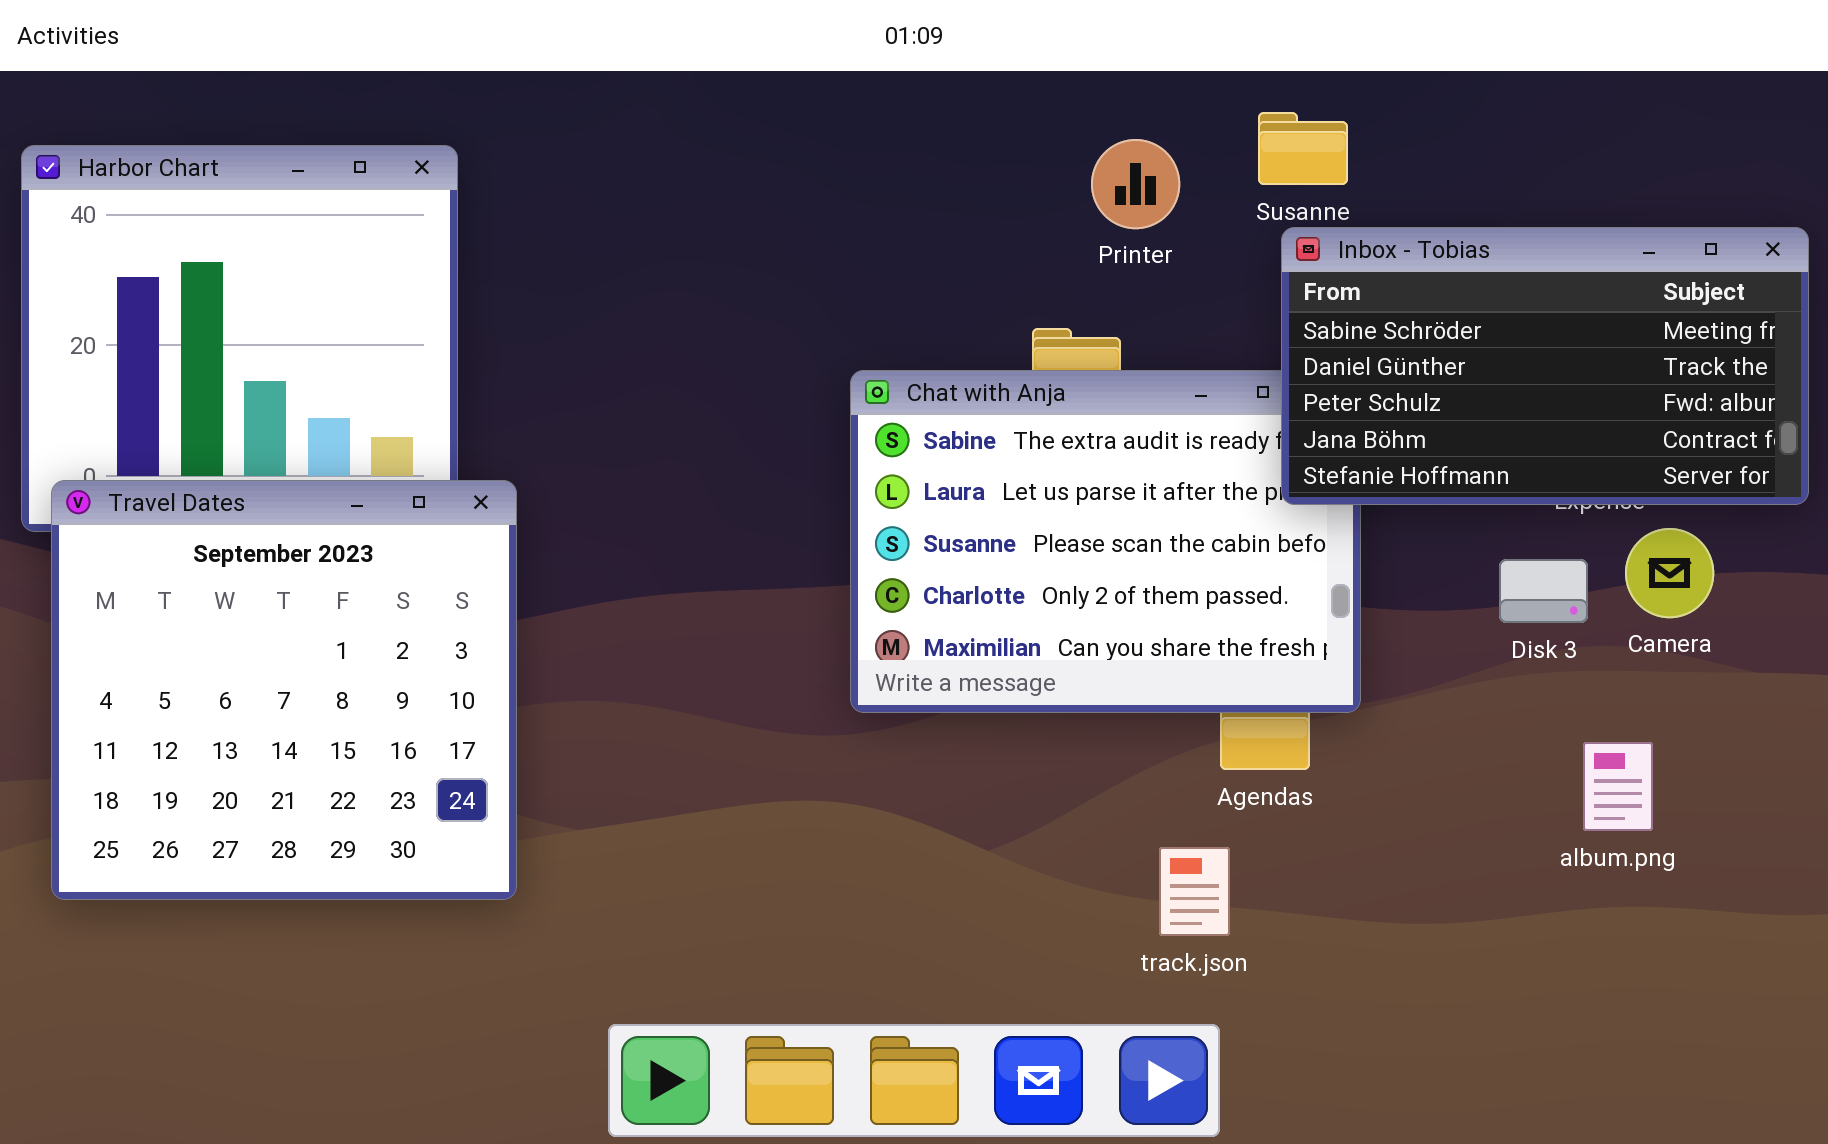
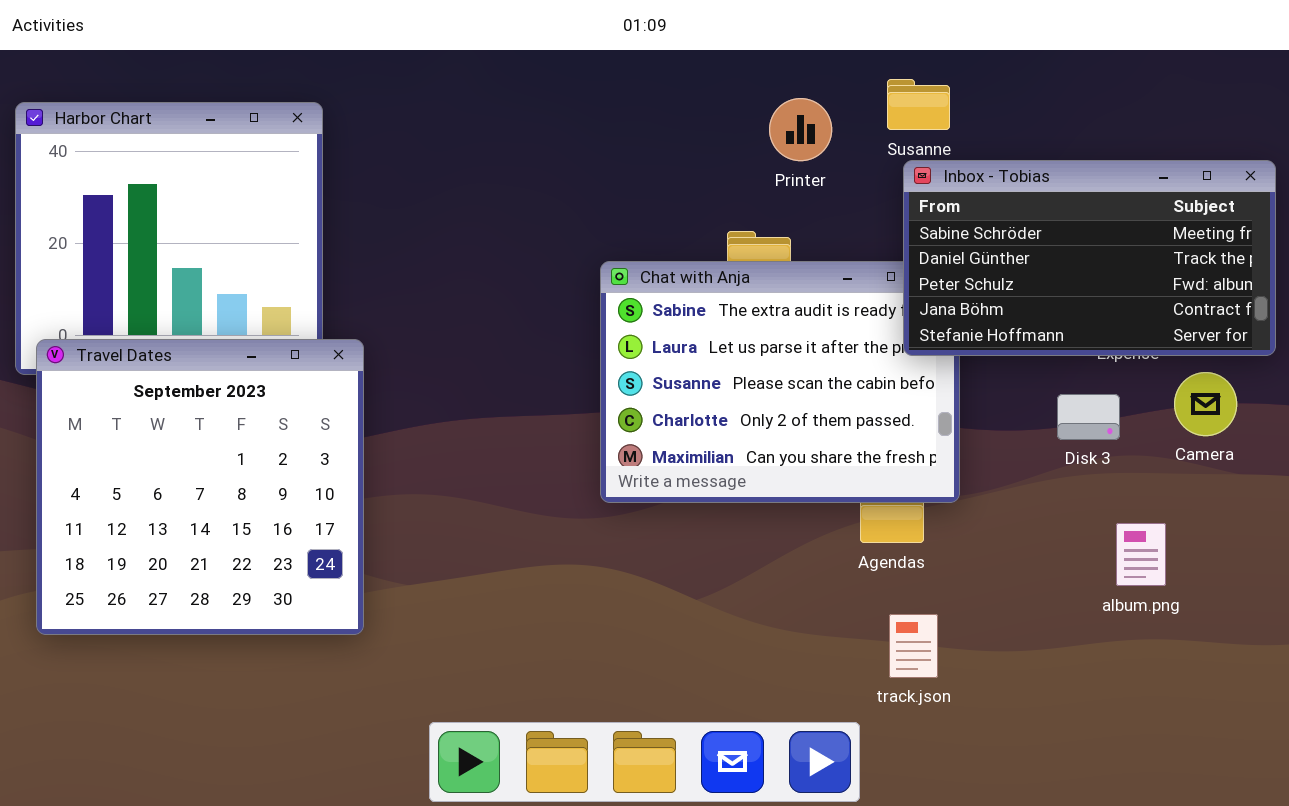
Camera: [1625,528,1714,618] -> [1174,372,1237,436], moved
track.json: [1159,847,1230,936] -> [889,614,938,678], moved

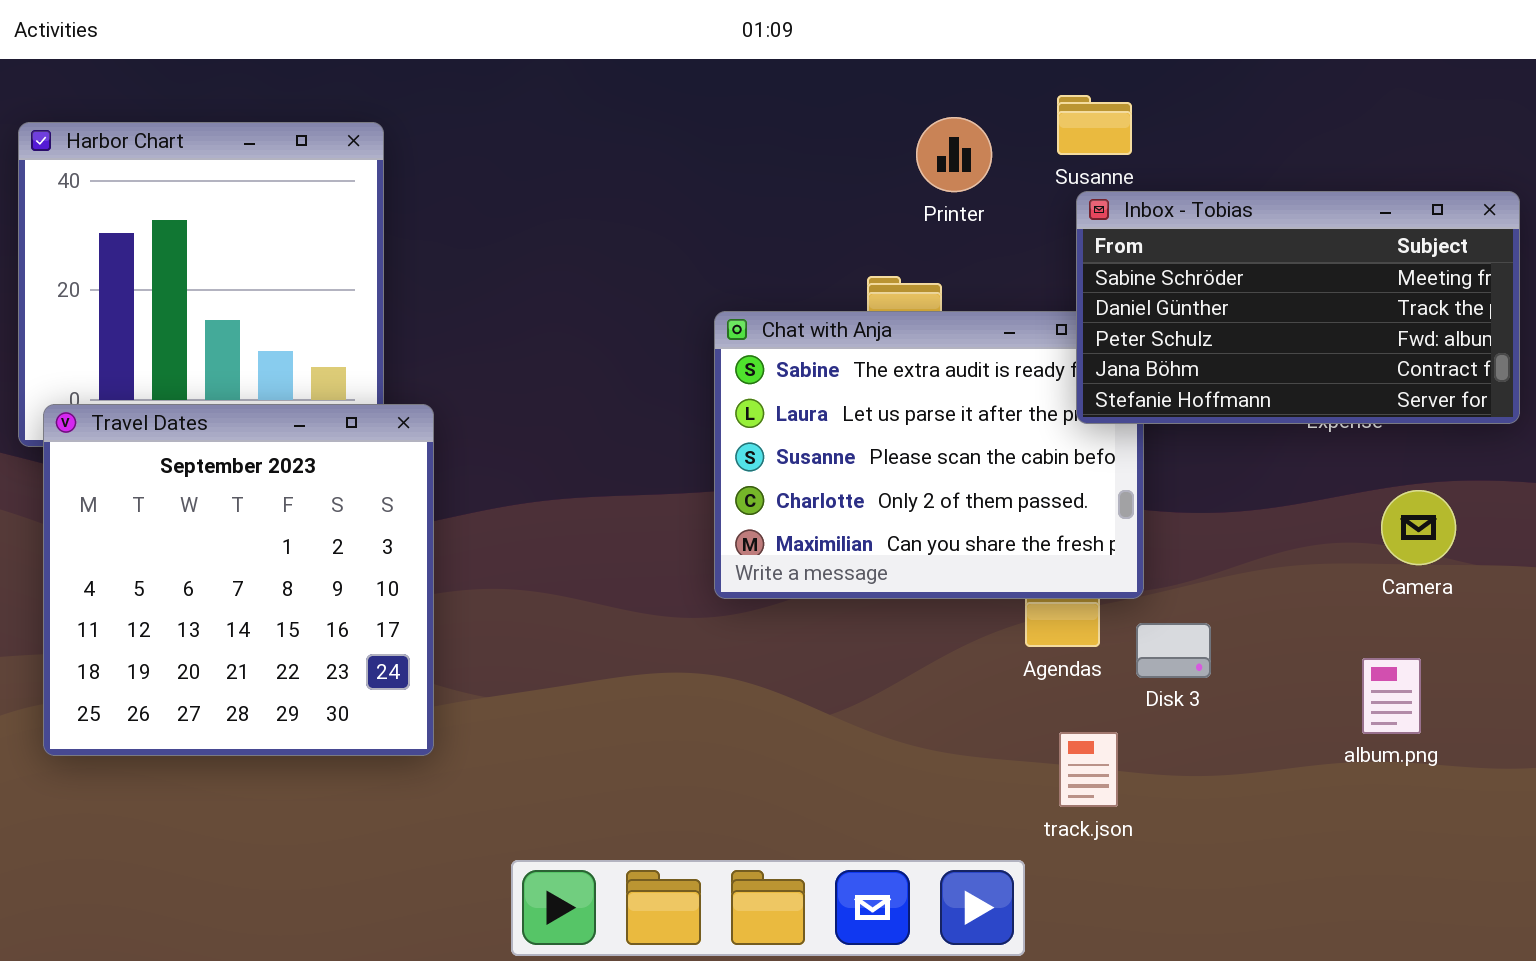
Camera: [1174,372,1237,436] -> [1381,490,1456,565], moved
Disk 3: [1057,394,1120,440] -> [1136,623,1211,678], moved
album.png: [1116,523,1166,586] -> [1362,658,1421,734], moved

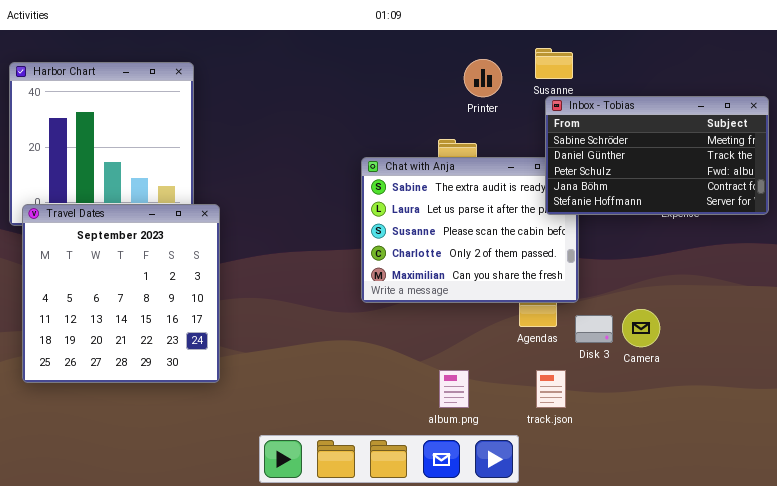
Camera: [1381,490,1456,565] -> [622,309,660,347], moved
album.png: [1362,658,1421,734] -> [439,370,469,408], moved

